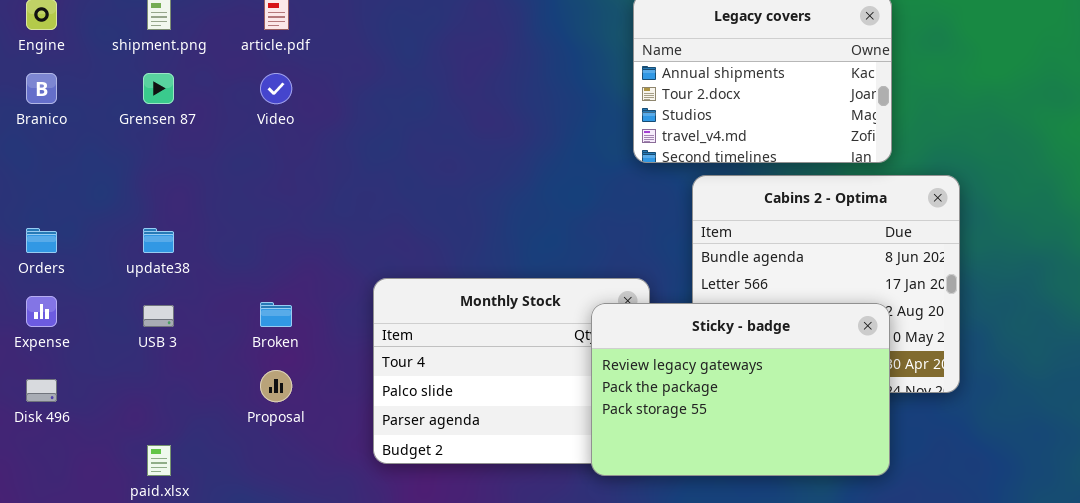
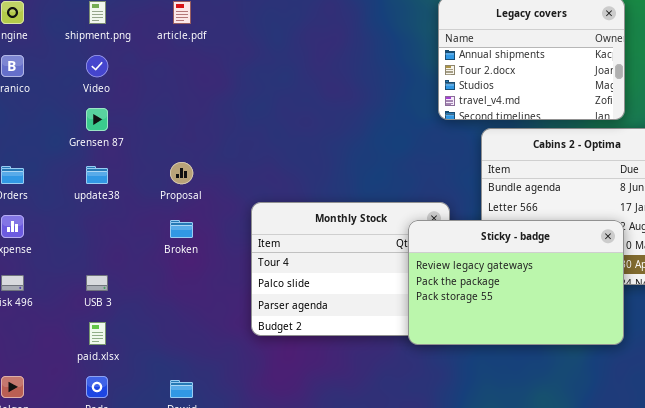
Grensen 87: [143,73,174,104] -> [86,108,108,131], moved
Video: [260,73,292,104] -> [86,55,108,77], moved
USB 3: [143,305,174,327] -> [86,275,108,291], moved
Proposal: [260,370,292,402] -> [170,162,193,184], moved

